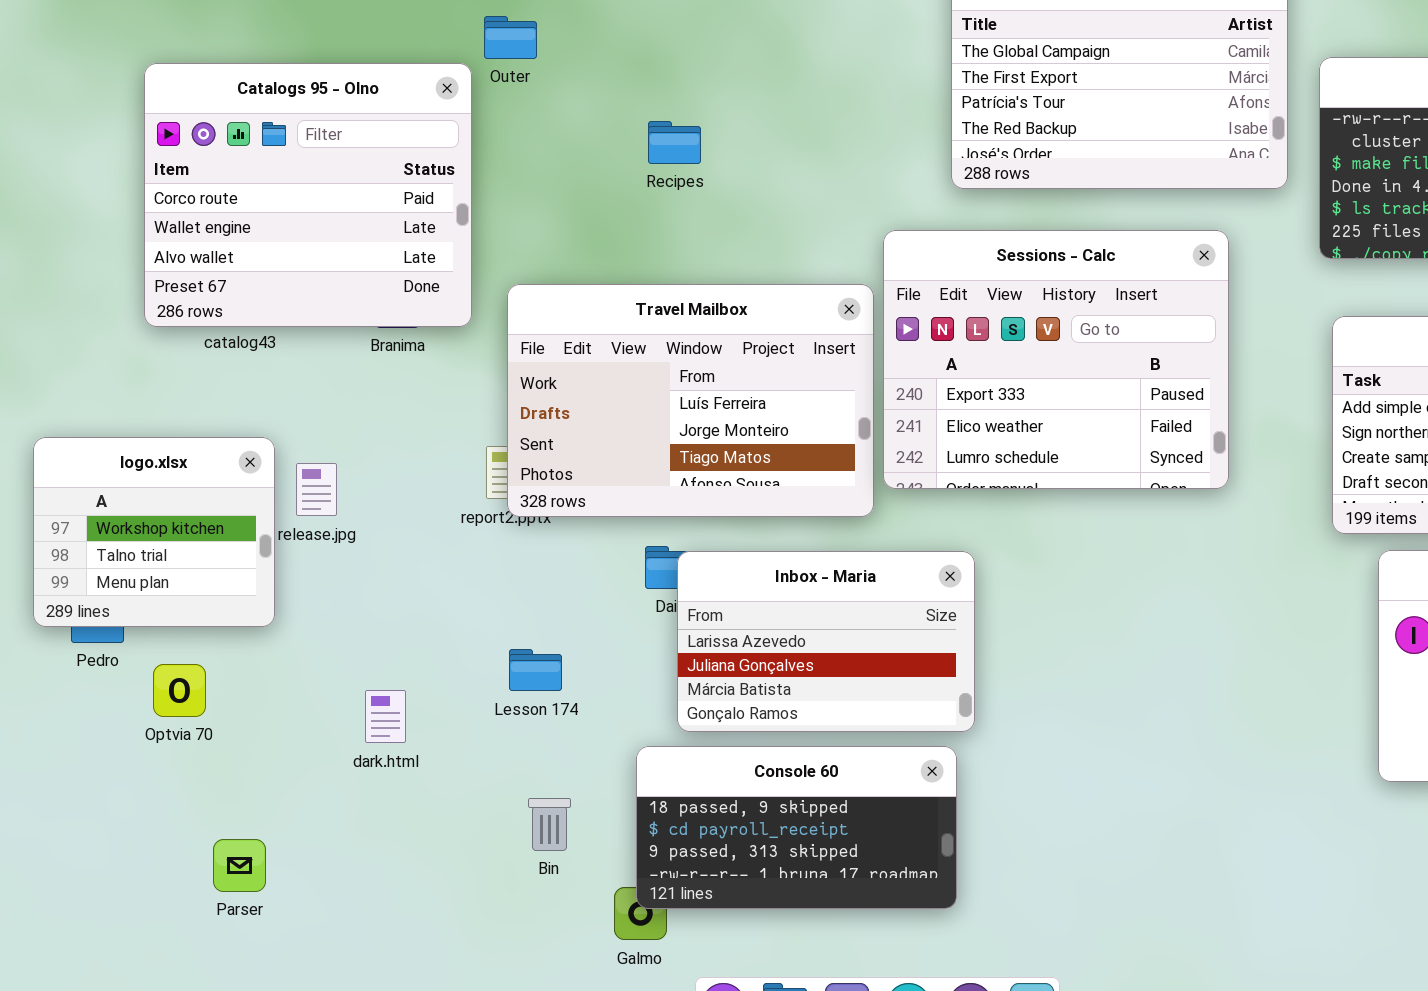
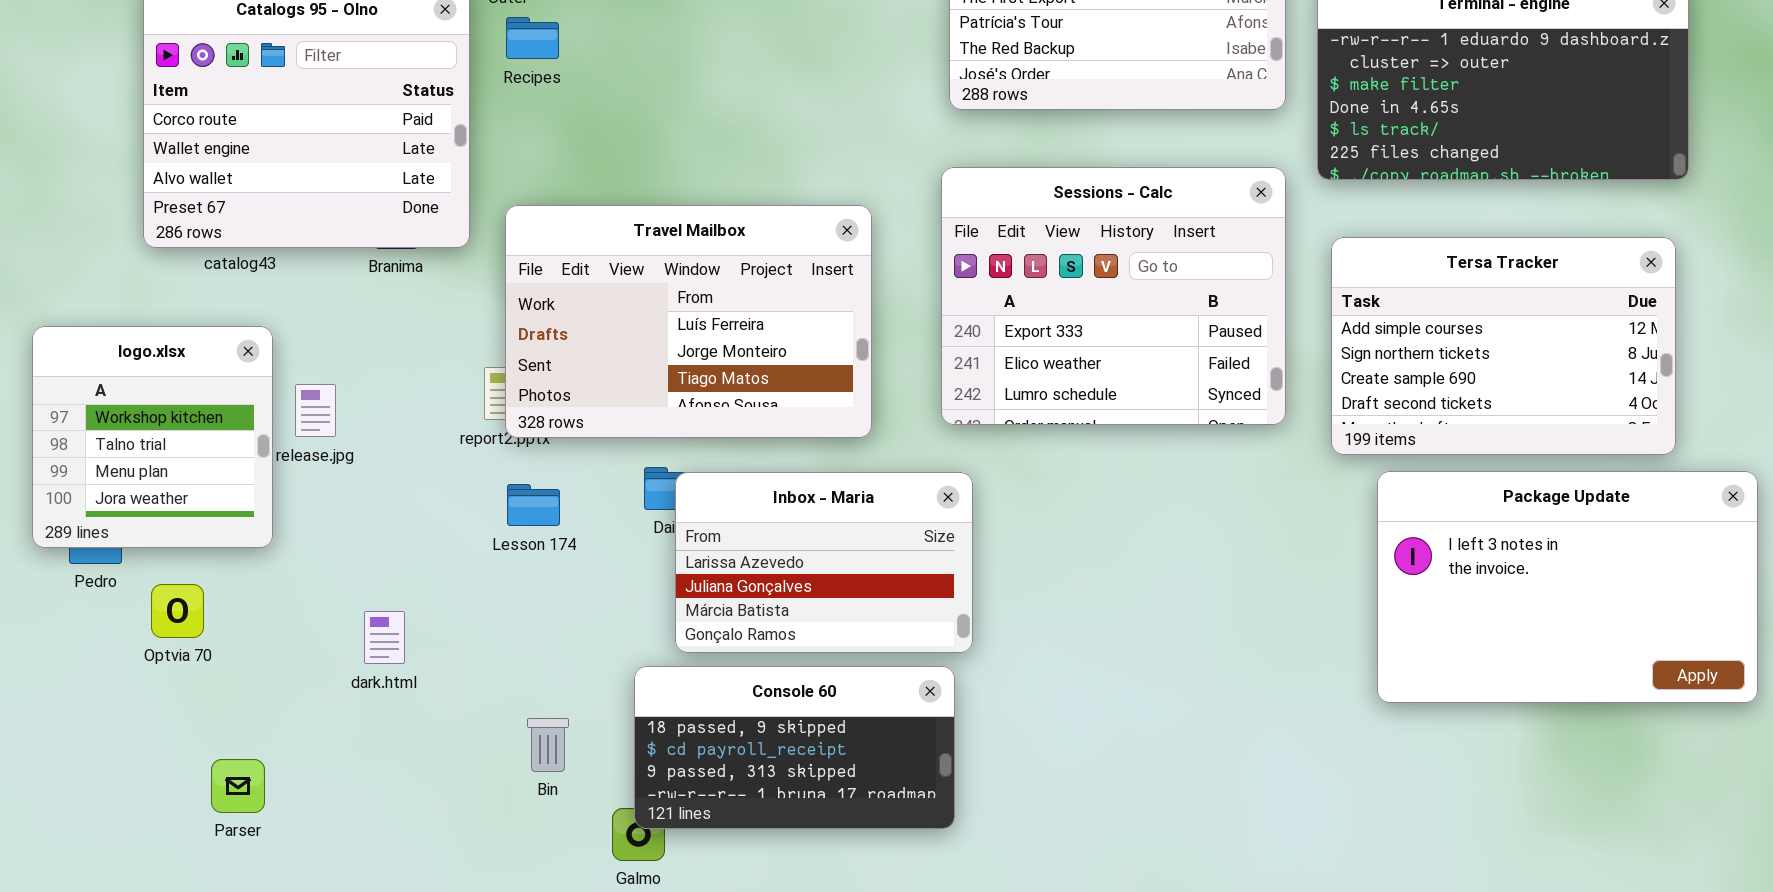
Recipes: [648,121,701,164] -> [506,17,559,59], moved
Sessions - Calc: [883,230,1229,489] -> [941,167,1286,425], moved
logo.xlsx: [33,437,275,627] -> [32,326,273,548], resized
Lesson 174: [509,649,562,691] -> [507,484,560,526], moved

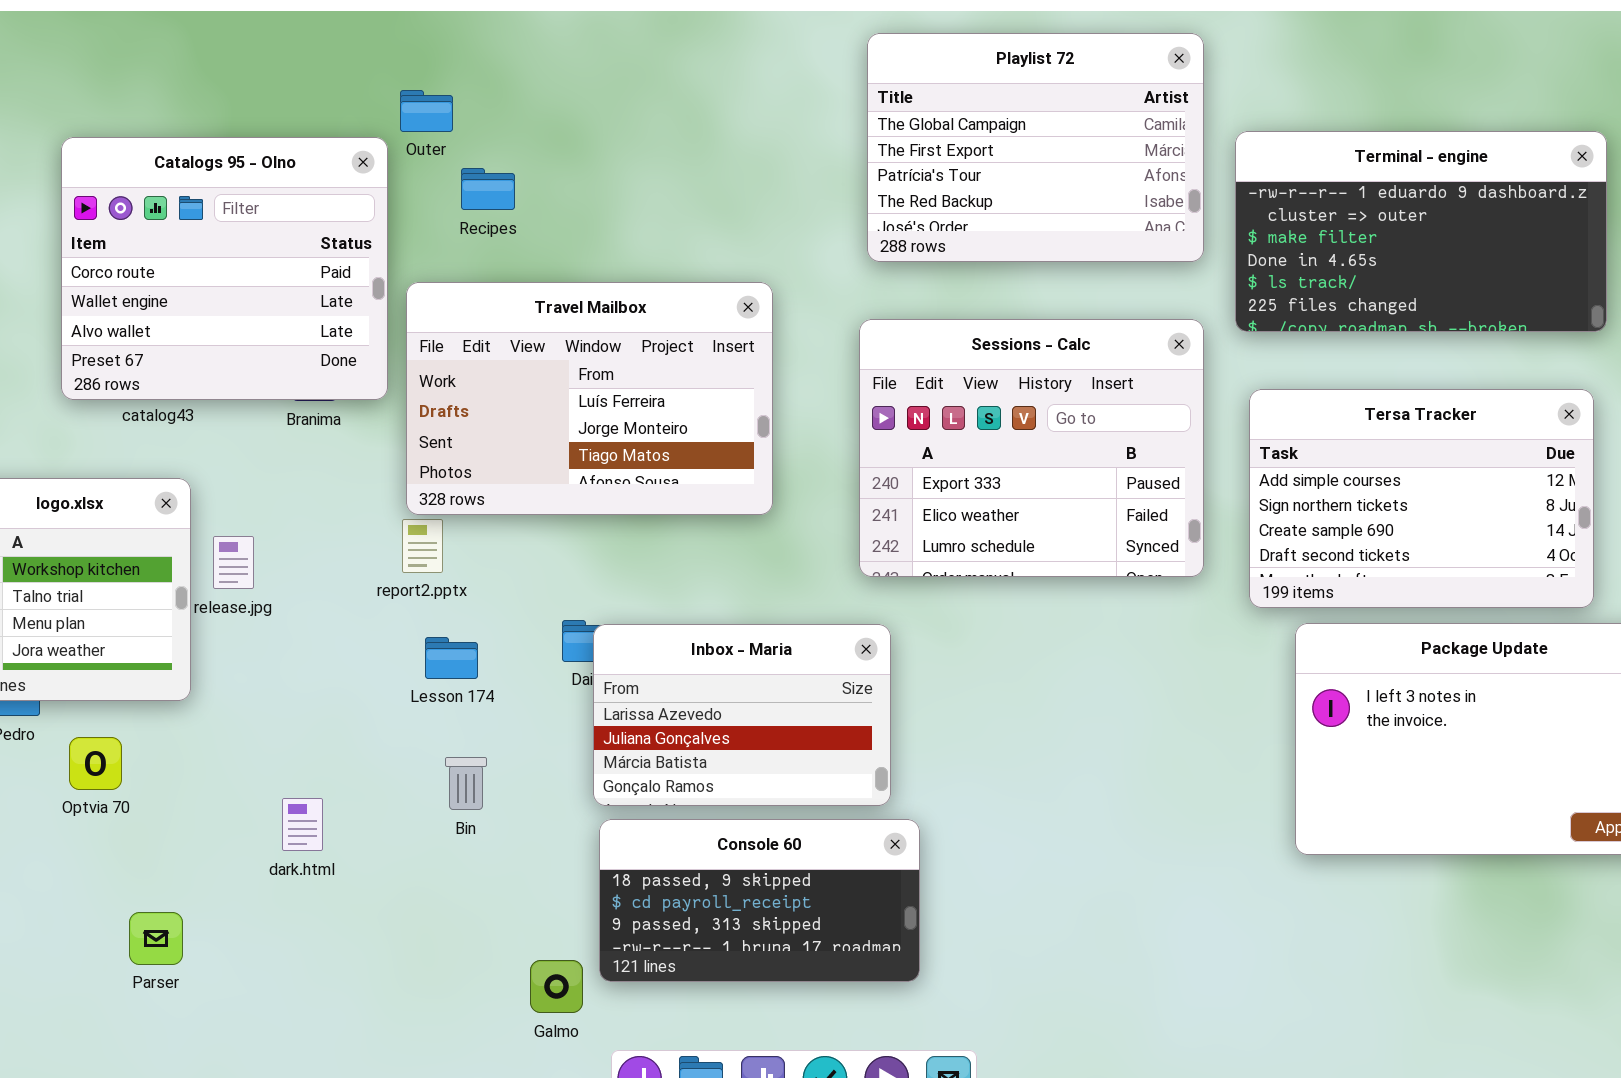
Recipes: [506,17,559,59] -> [461,168,515,210], moved
Travel Mailbox: [505,205,872,438] -> [406,282,773,515], moved
dark.html: [364,611,405,664] -> [282,798,323,851], moved
Console 60: [634,666,955,829] -> [599,819,920,982], moved
Bin: [527,718,569,772] -> [445,757,487,810], moved

